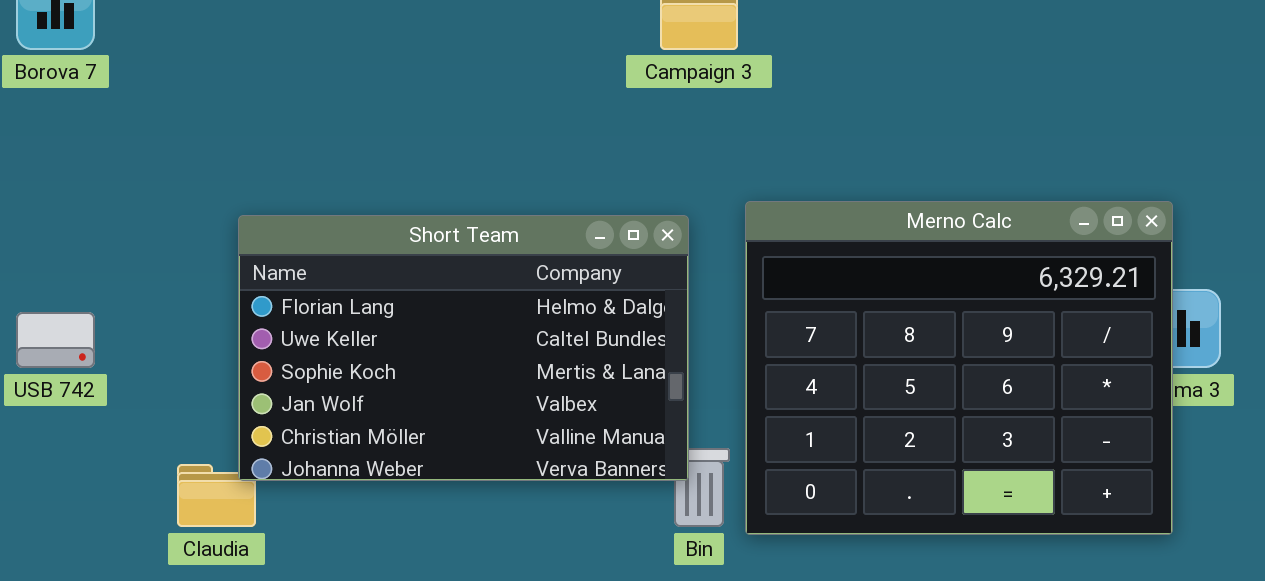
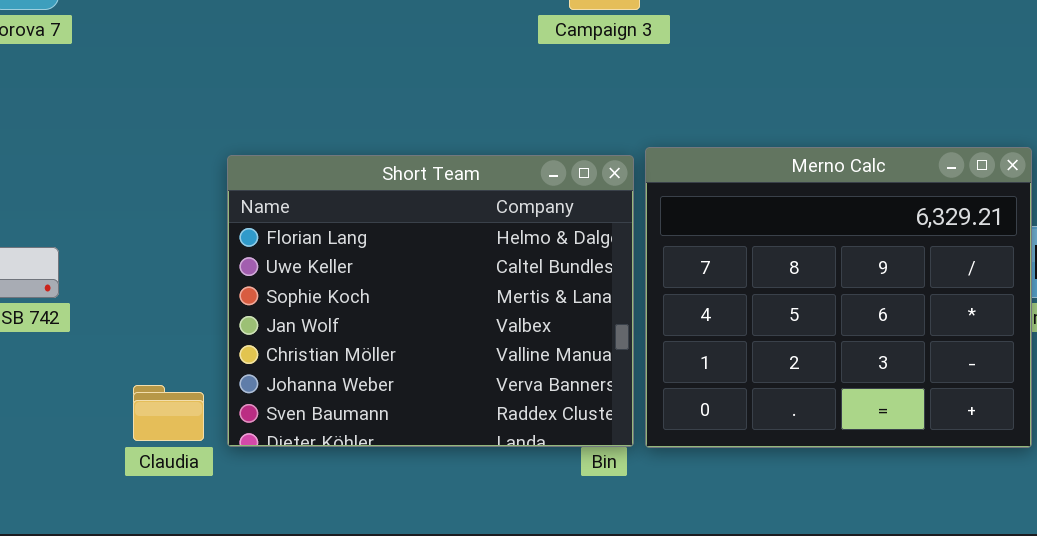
Short Team: [238,215,689,481] -> [227,155,634,447], moved, resized

